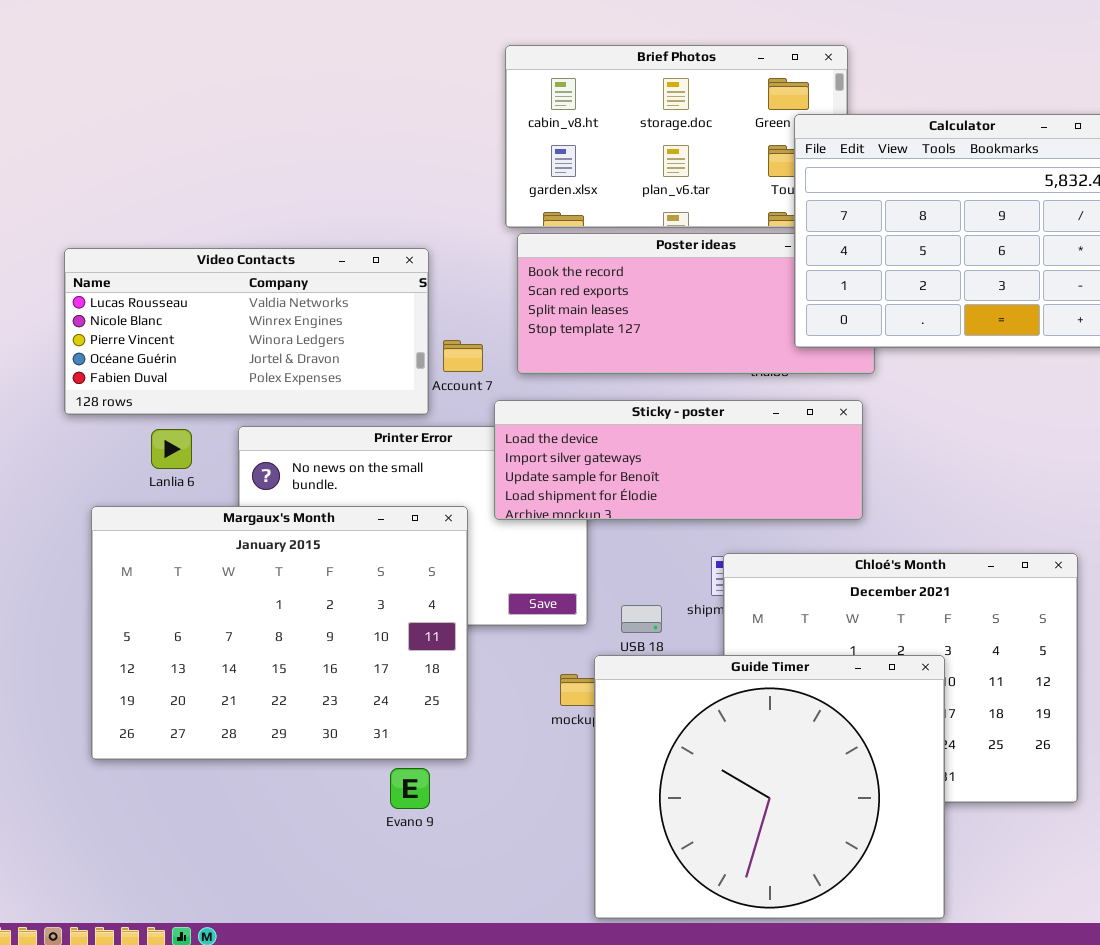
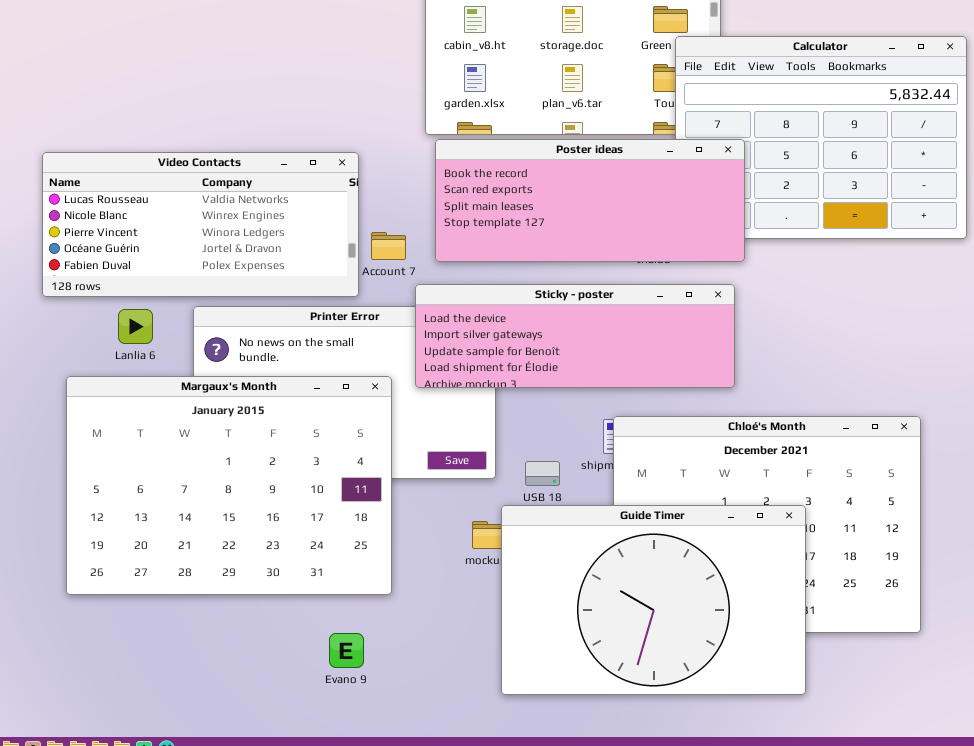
Poster ideas: [517,233,875,374] -> [435,139,745,262], raised
Guide Timer: [594,655,945,919] -> [501,505,806,695], resized
Evano 9: [390,768,430,809] -> [329,633,364,668], moved

